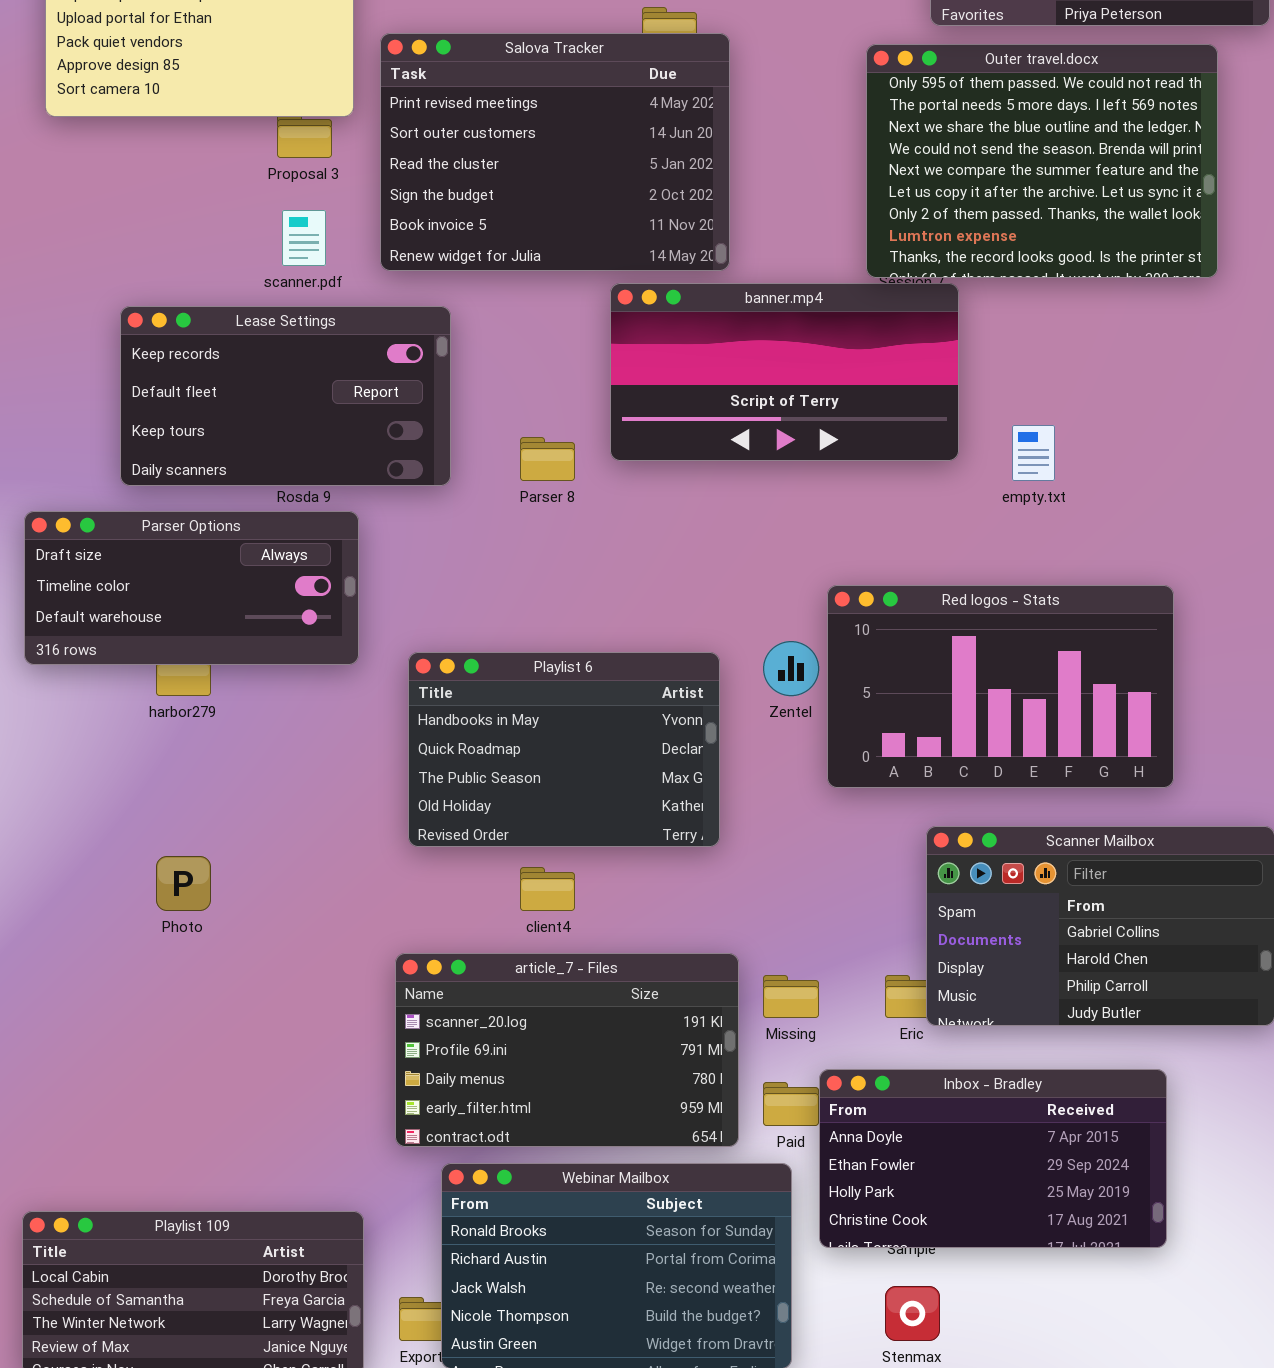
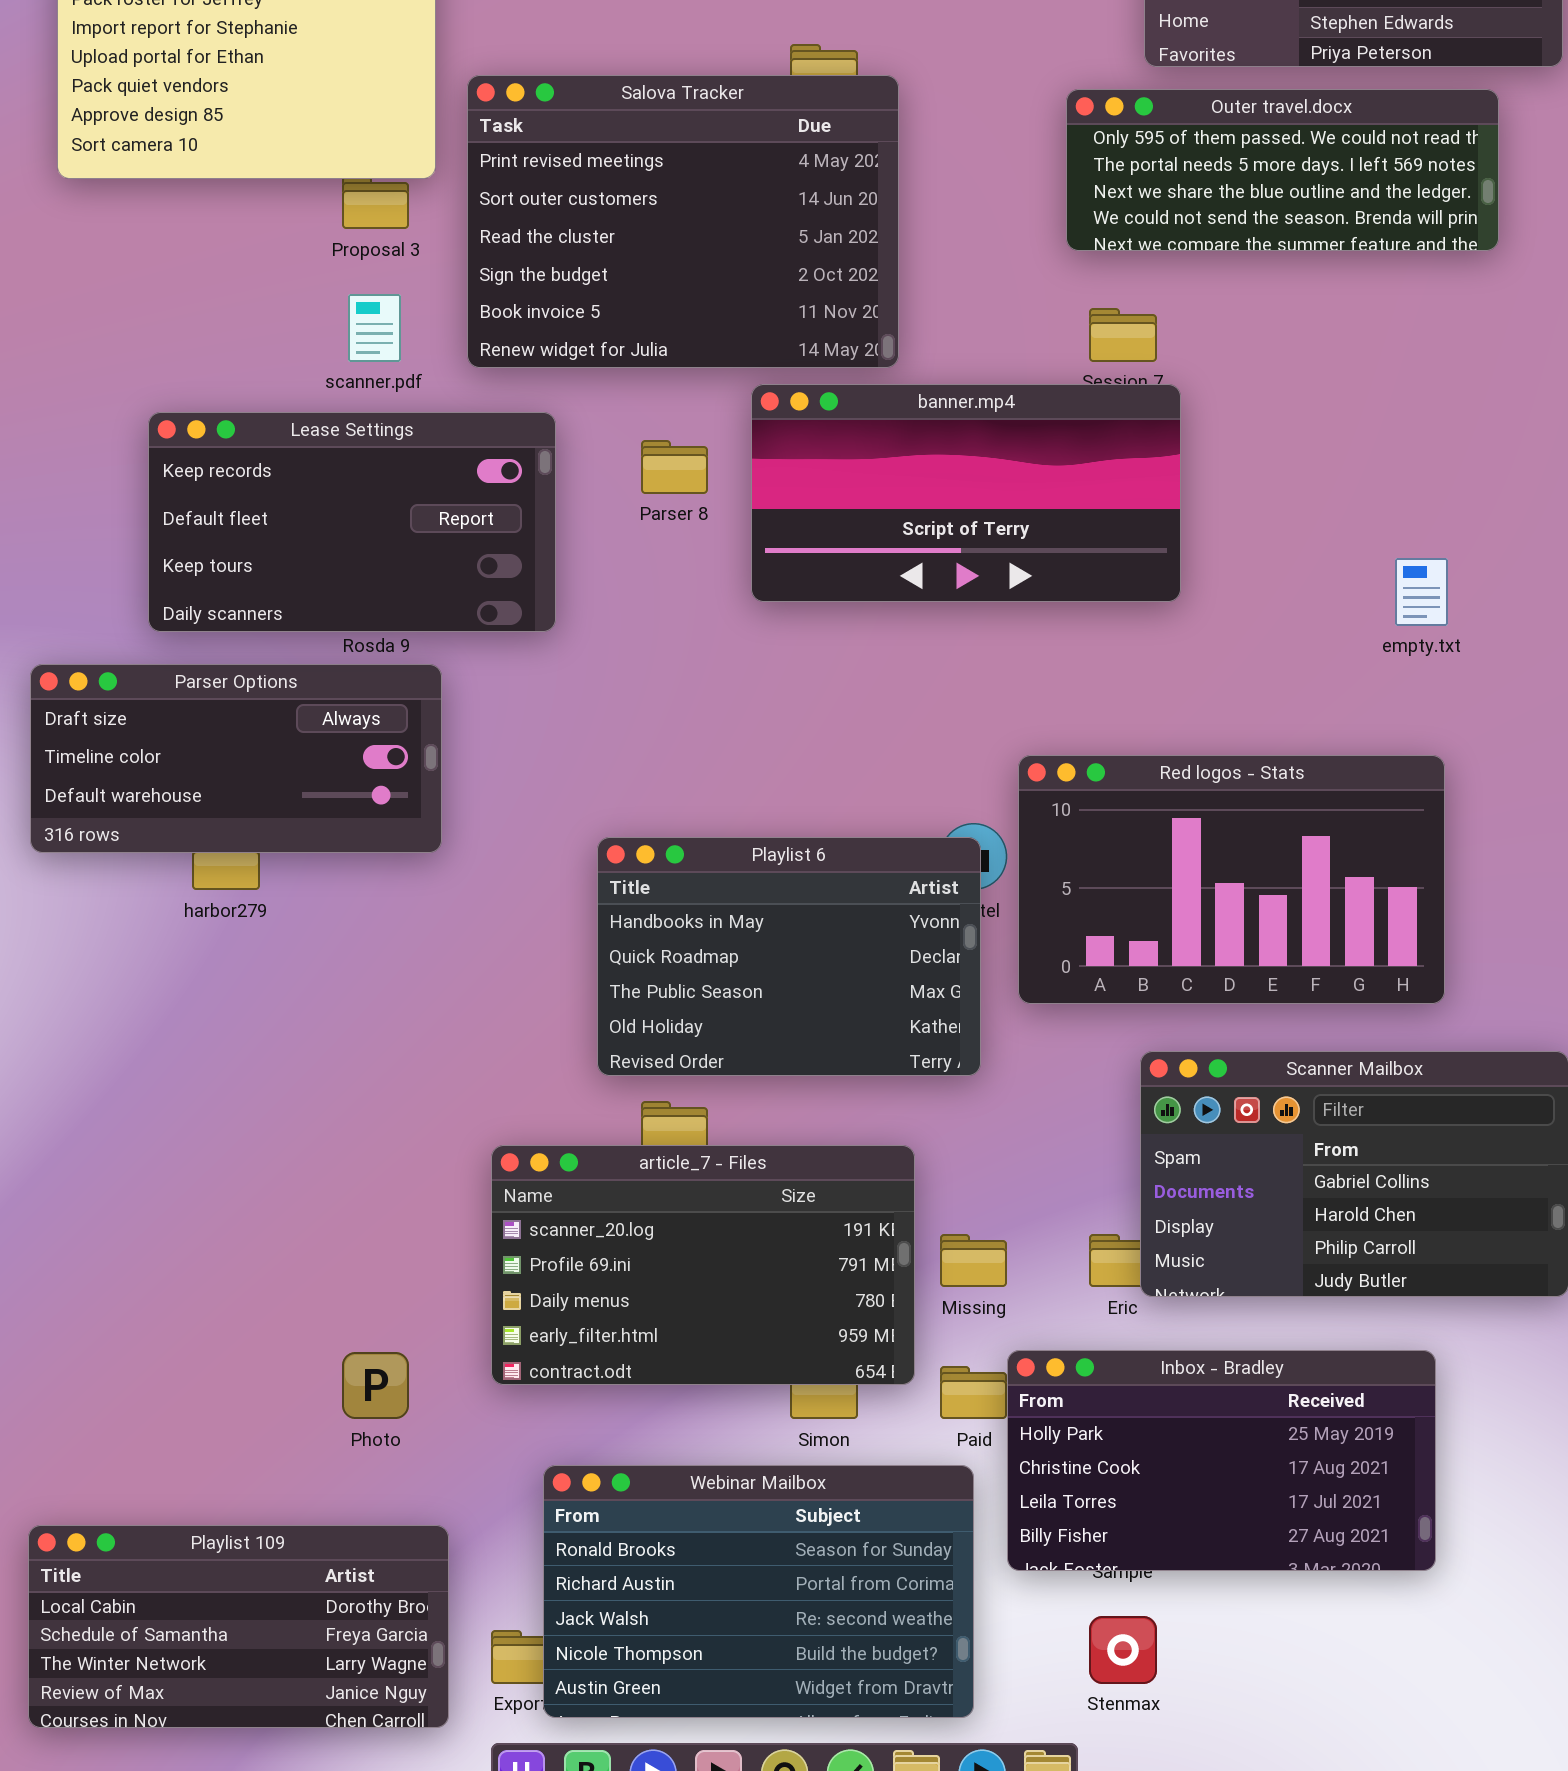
Outer travel.docx: [866,44,1218,278] -> [1066,89,1499,251], resized
empty.txt: [1012,425,1055,481] -> [1395,558,1448,626], moved
Parser 8: [520,437,575,481] -> [641,440,708,494], moved
Playlist 6: [408,652,720,847] -> [597,837,981,1076], moved
Photo: [156,856,211,911] -> [342,1352,409,1419], moved
article_7 - Files: [395,953,739,1147] -> [491,1145,915,1385], moved
Inbox - Bradley: [819,1069,1167,1248] -> [1007,1350,1436,1571], scrolled down 2 rows

